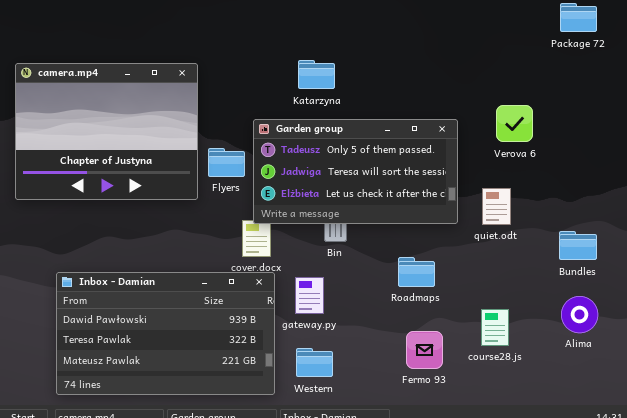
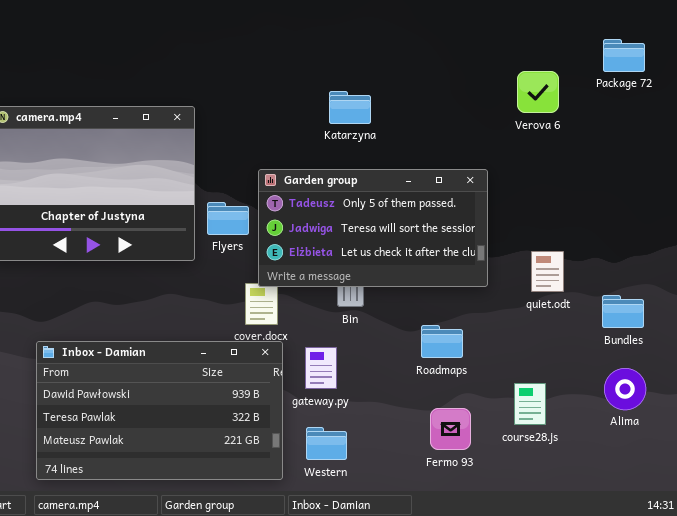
Katarzyna: [298,60,335,89] -> [329,91,371,124], moved
Verova 6: [496,105,533,142] -> [517,71,559,113], moved
quiet.odt: [482,188,511,225] -> [531,251,564,292], moved

